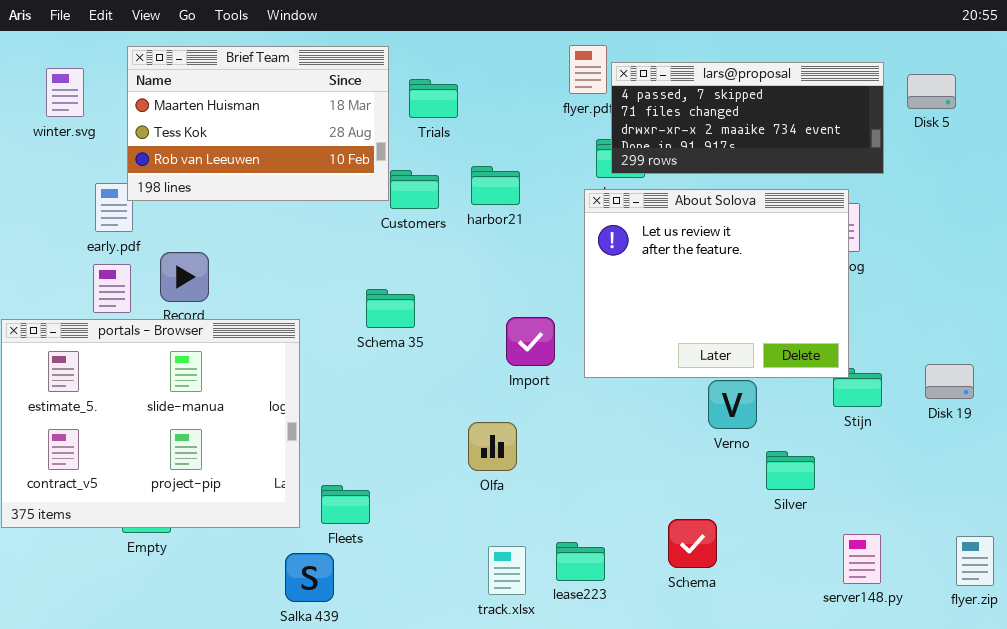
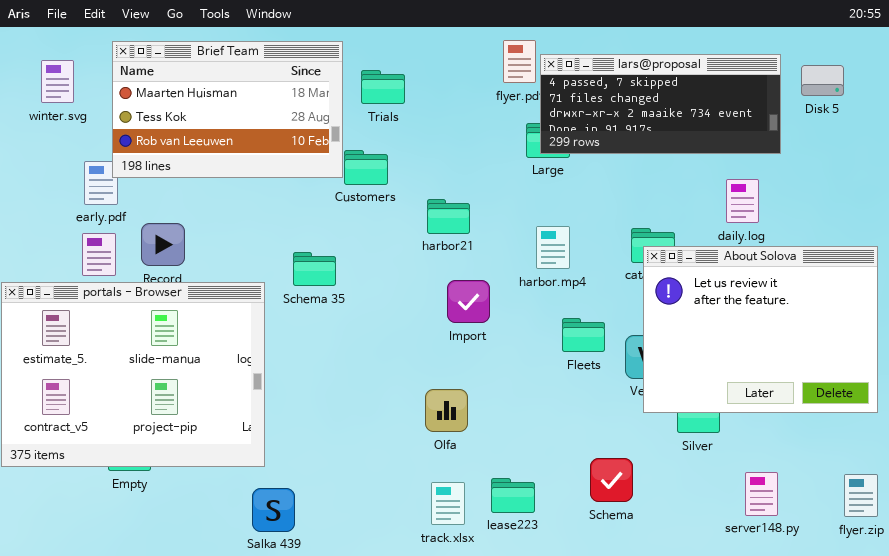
harbor21: [471,166,520,205] -> [427,199,470,234], moved
About Solova: [584,189,849,378] -> [643,246,878,413], moved
Schema 35: [366,289,415,328] -> [293,252,336,286], moved
Olfa: [468,422,517,471] -> [425,389,468,432], moved
Fleets: [321,485,370,524] -> [562,318,605,352], moved

